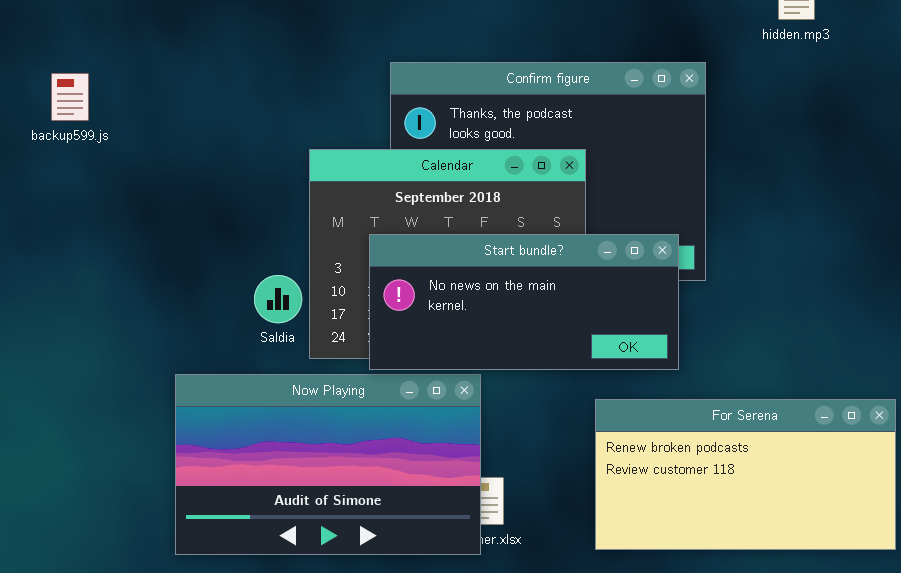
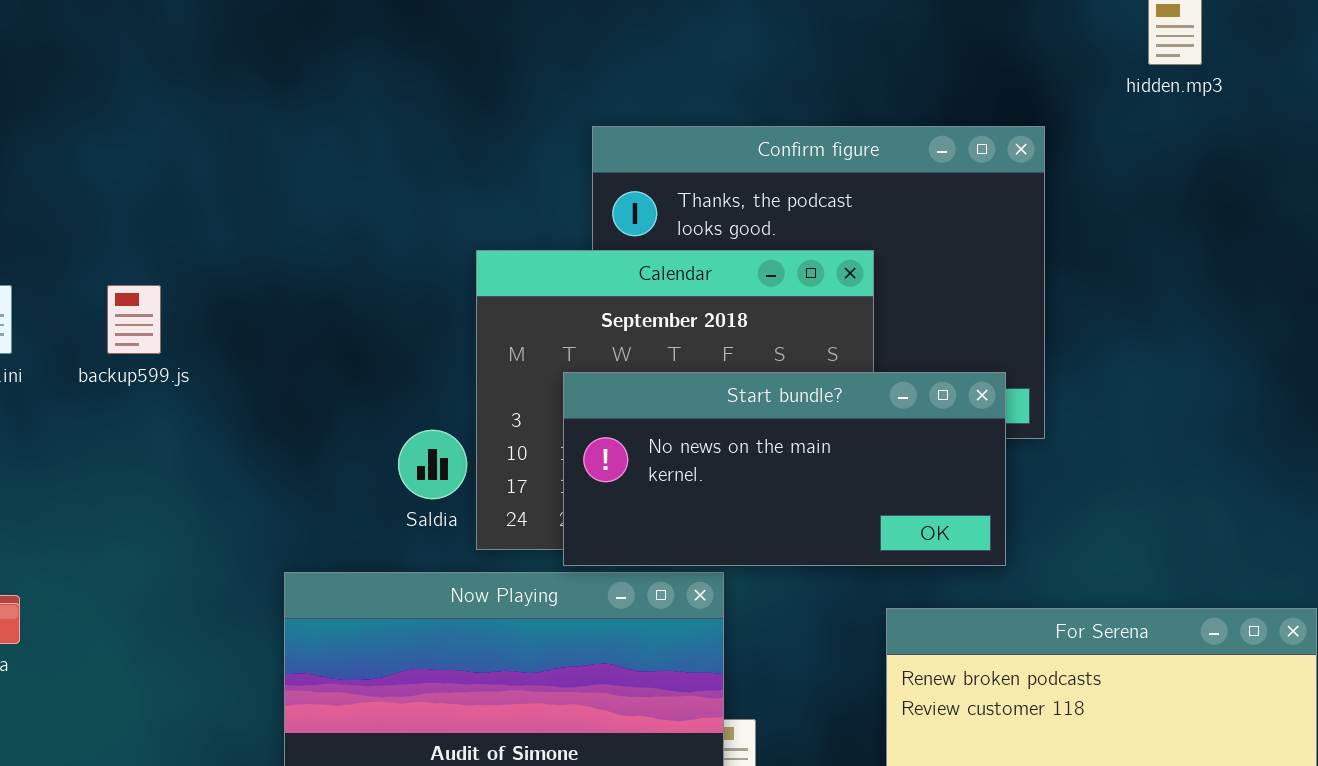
backup599.js: [51,73,89,121] -> [107,285,161,354], moved

